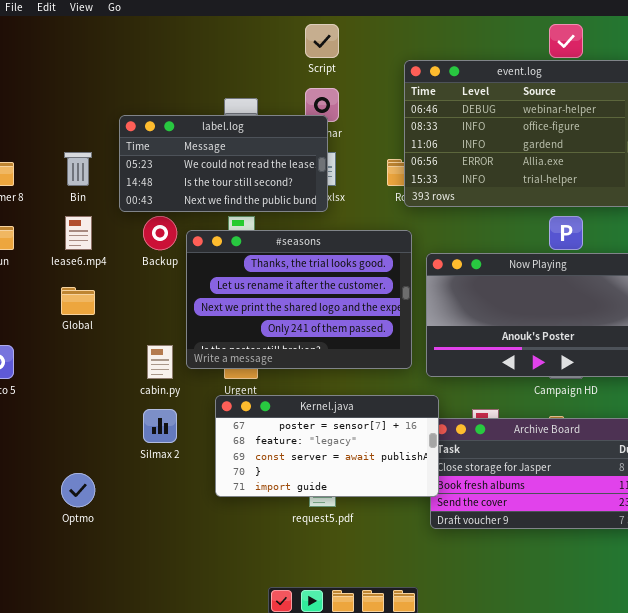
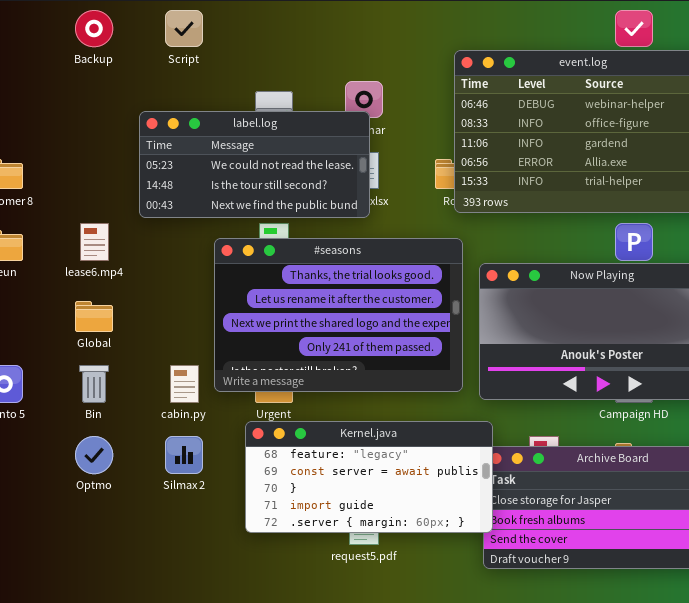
Script: [305,24,339,58] -> [165,10,203,47], moved
Bin: [64,152,92,186] -> [79,365,109,403], moved
Backup: [143,216,177,250] -> [75,10,113,47], moved
Kernel.java: [215,395,439,497] -> [245,421,493,533], scrolled down 1 row
Optmo: [61,473,95,507] -> [75,436,113,474], moved

